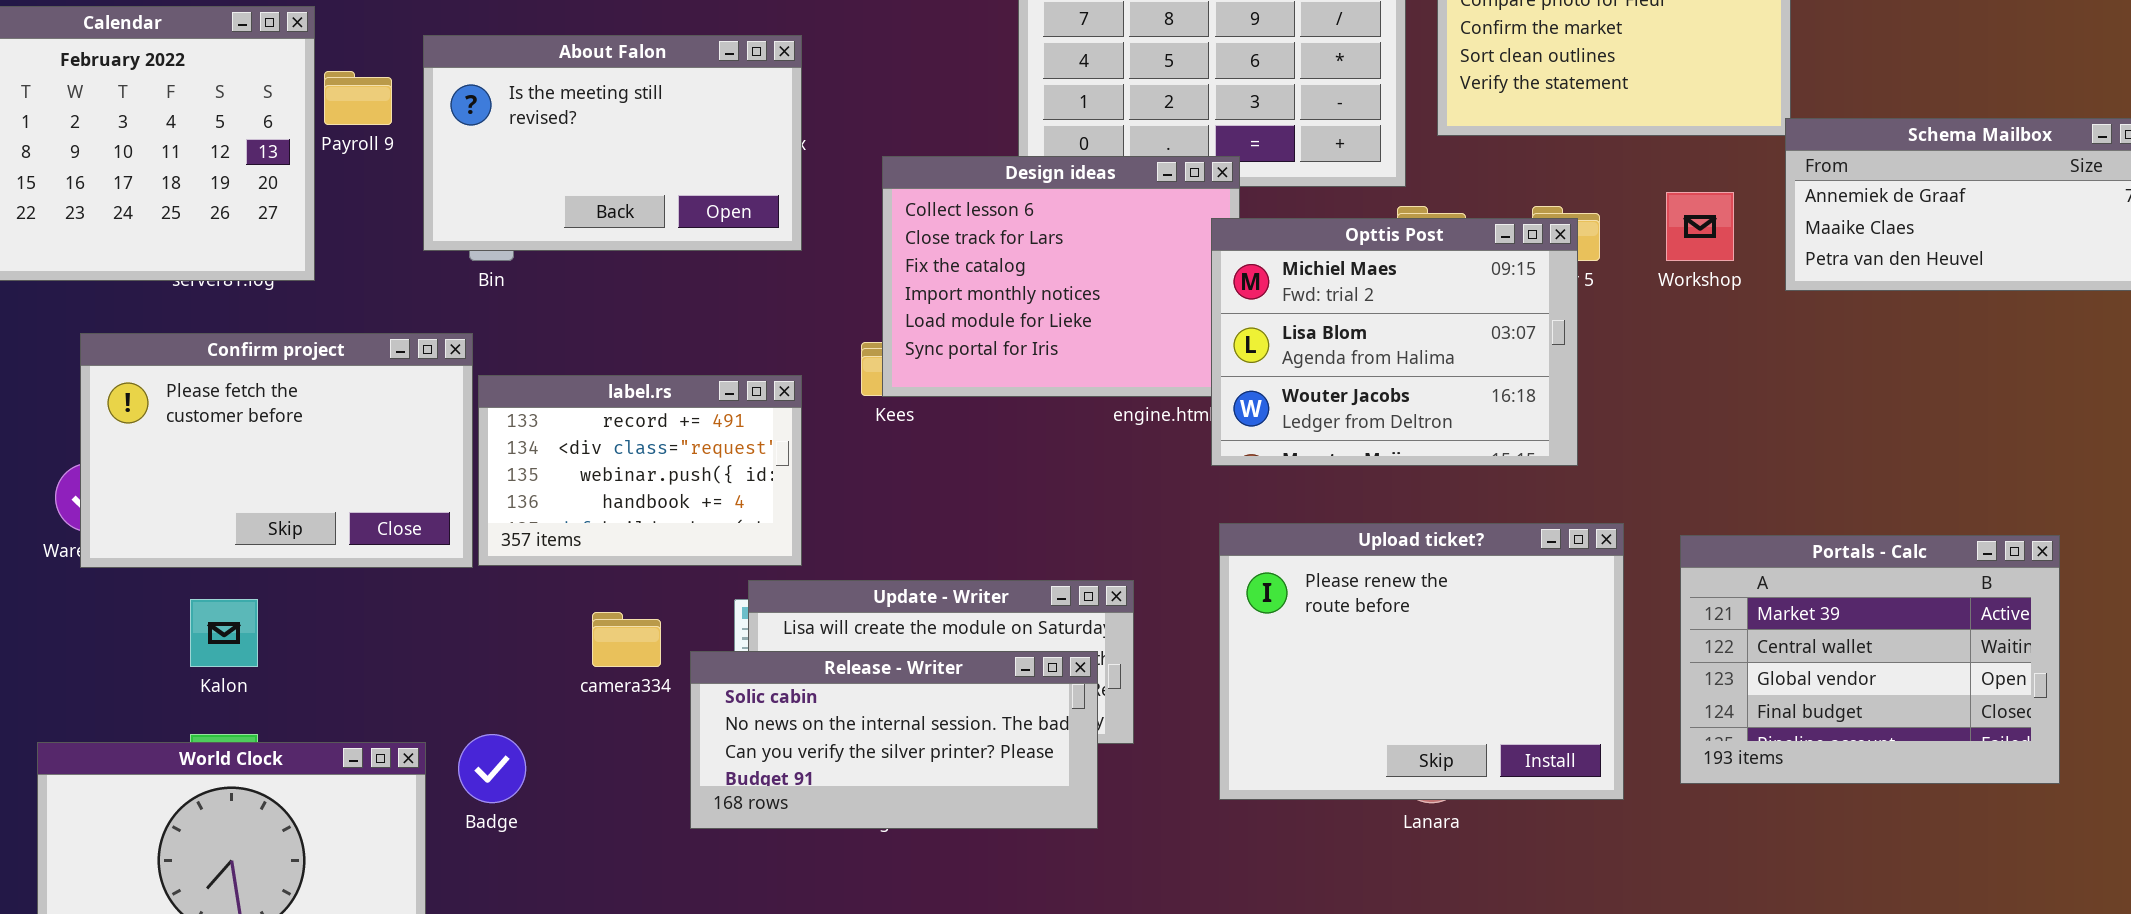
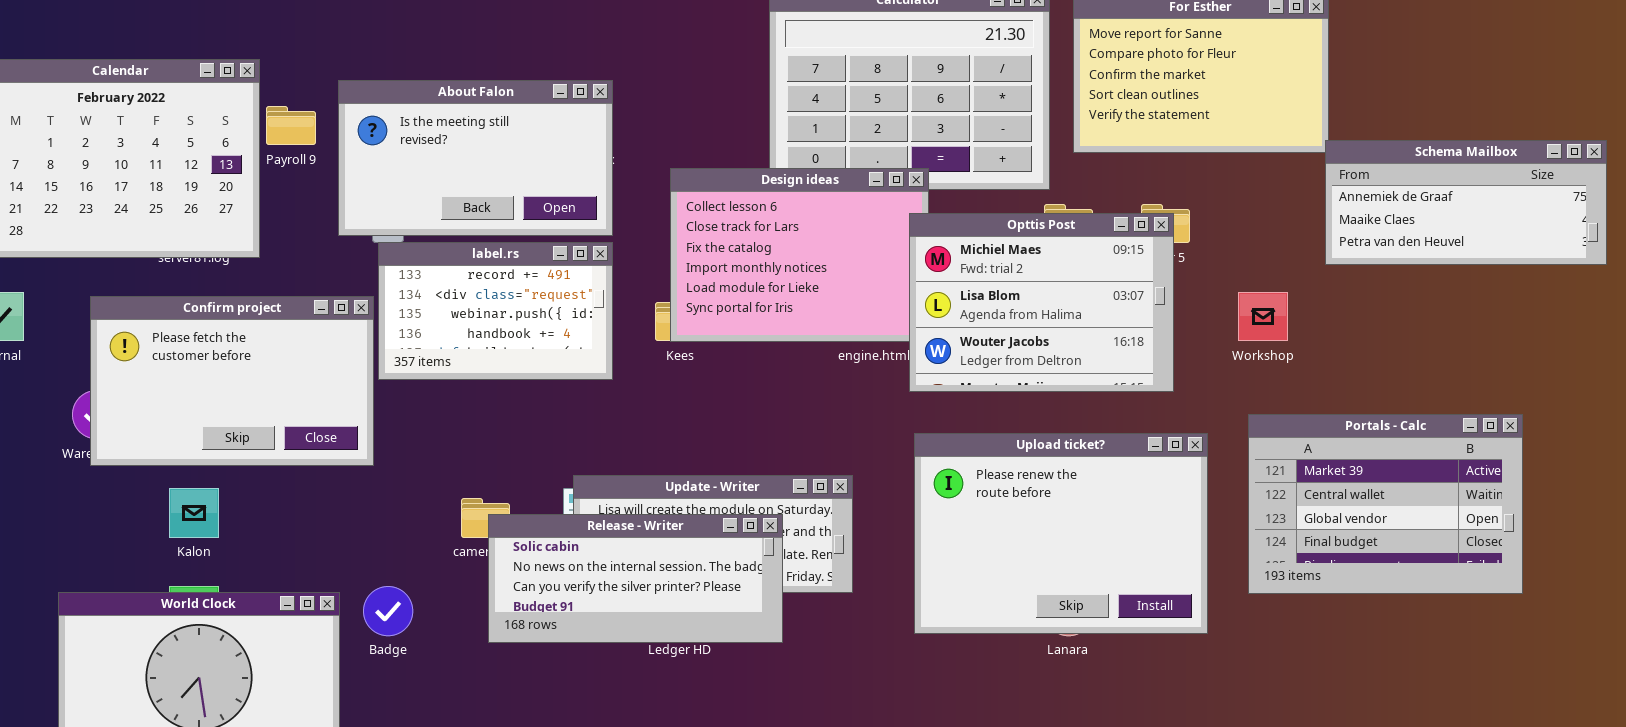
Workshop: [1666,192,1734,261] -> [1238,292,1288,341], moved
label.rs: [478,375,802,566] -> [378,242,613,380], moved
Portals - Calc: [1680,535,2060,784] -> [1248,414,1523,594], moved
Release - Writer: [690,651,1098,829] -> [488,514,783,643], moved

